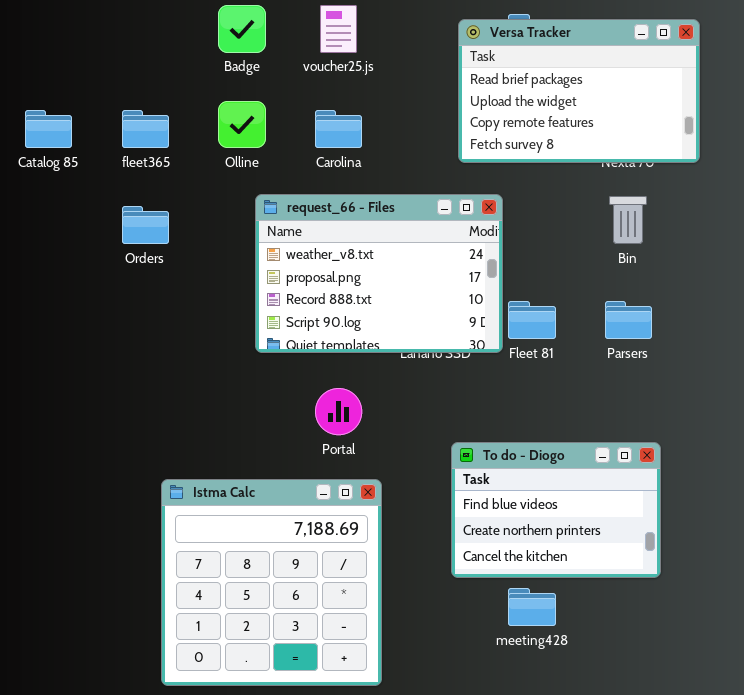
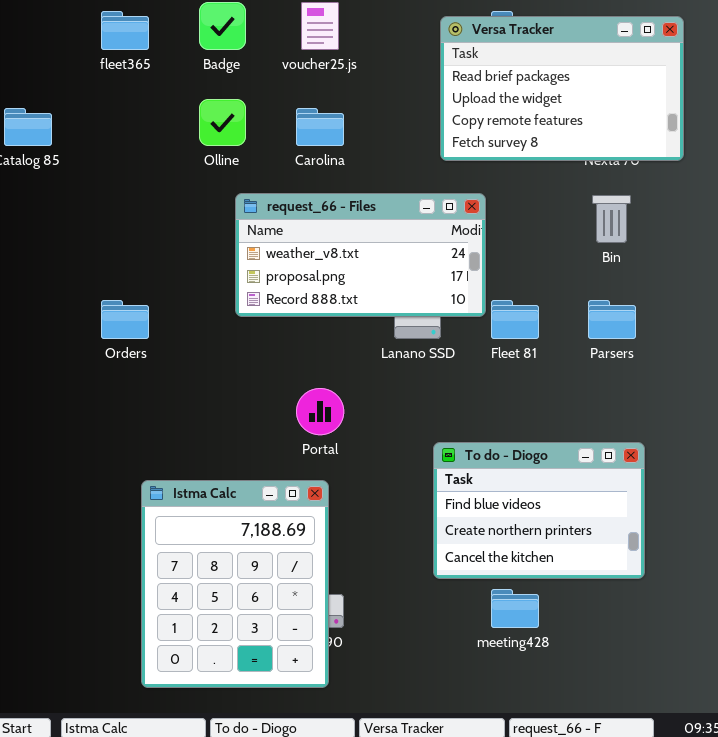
fleet365: [122,110,169,148] -> [101,11,149,50], moved
request_66 - Files: [255,194,503,353] -> [235,193,486,317], resized
Orders: [122,206,169,244] -> [101,300,149,339], moved
Istma Calc: [161,479,382,686] -> [141,480,329,688], resized

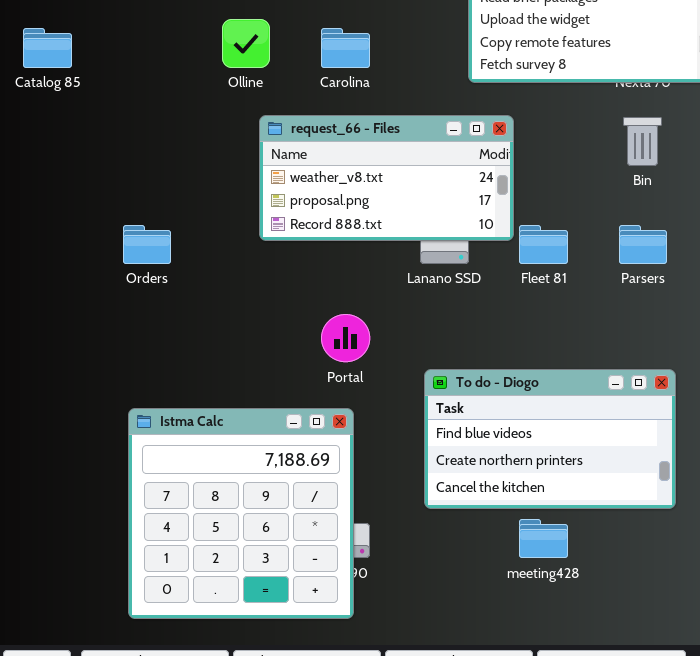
To do - Diogo: [433,442,645,579] -> [424,369,676,509], resized
Istma Calc: [141,480,329,688] -> [128,408,354,619], resized

